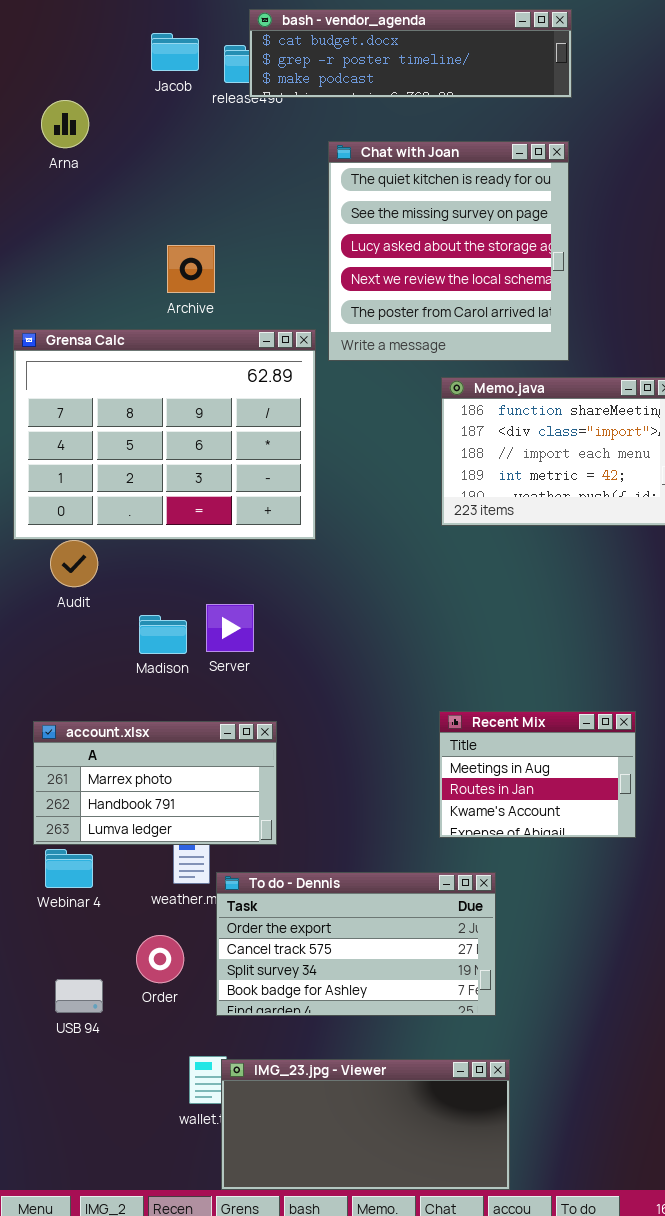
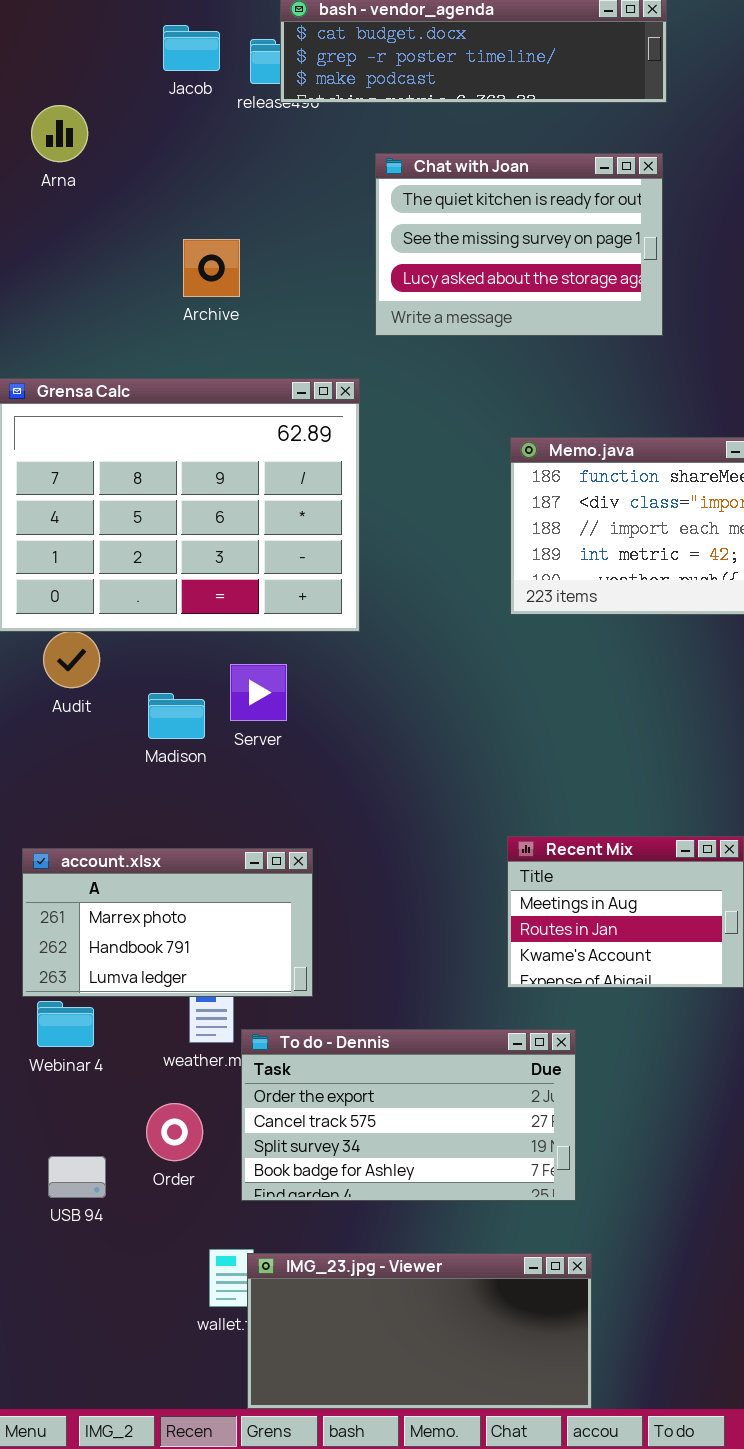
Chat with Joan: [328,141,569,361] -> [375,153,663,336], resized
Archive: [167,245,215,293] -> [183,239,240,297], moved
Server: [206,604,254,652] -> [230,664,287,721], moved
Madison: [139,615,187,654] -> [148,693,205,739], moved

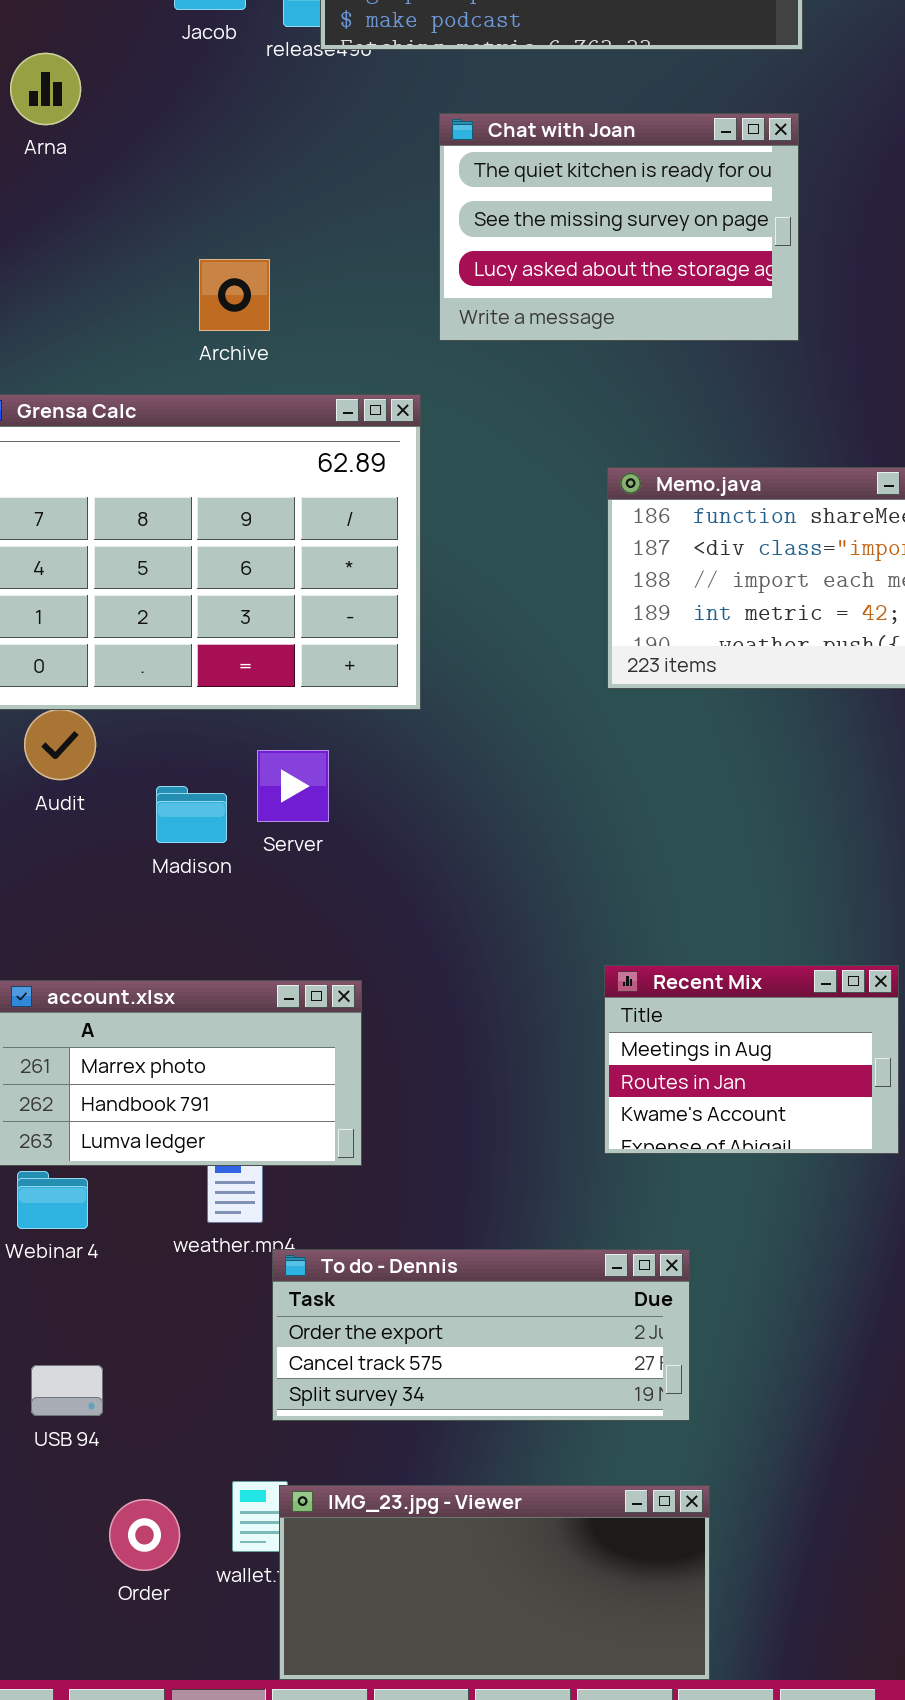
Archive: [183,239,240,297] -> [199,259,270,331], moved
To do - Dennis: [241,1029,576,1201] -> [272,1249,690,1421], resized
Order: [146,1103,203,1161] -> [109,1499,180,1571], moved

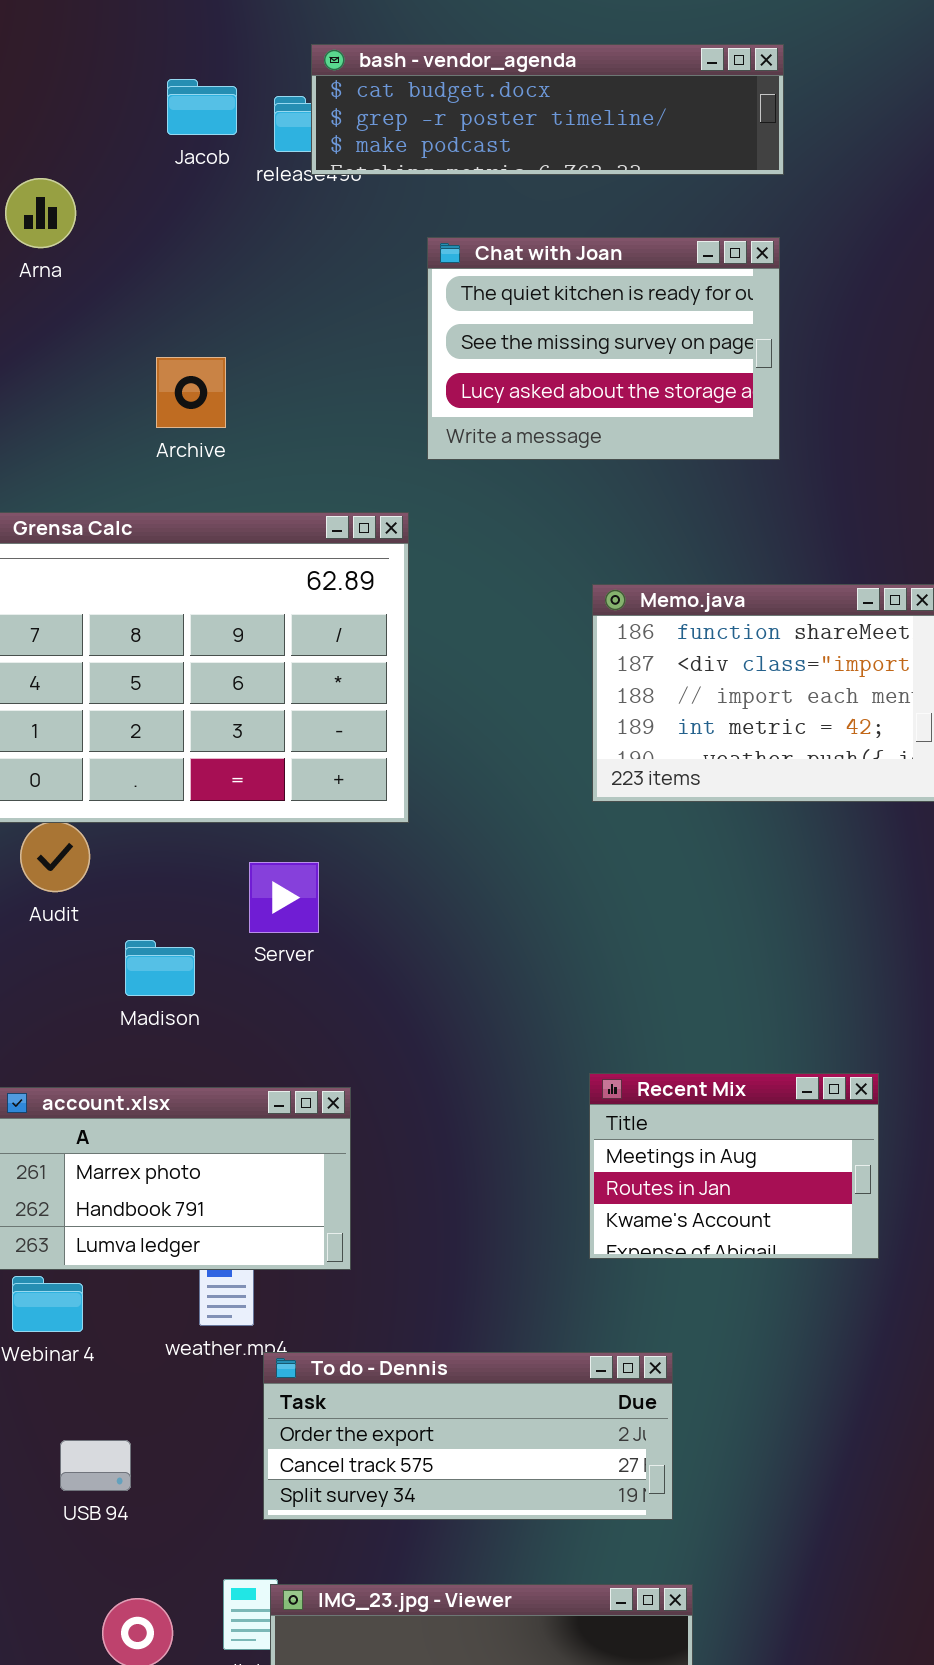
Archive: [199,259,270,331] -> [156,357,226,428], moved
Madison: [156,786,227,843] -> [125,940,195,996], moved
USB 94: [31,1365,103,1416] -> [60,1440,131,1491], moved

